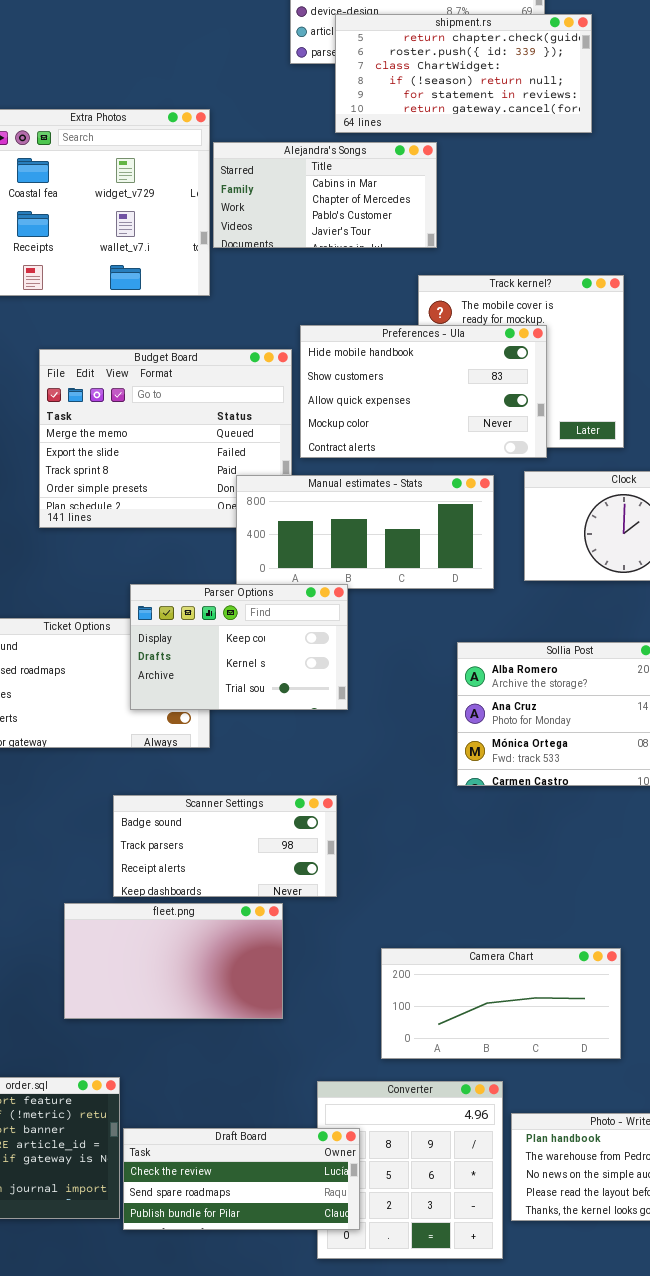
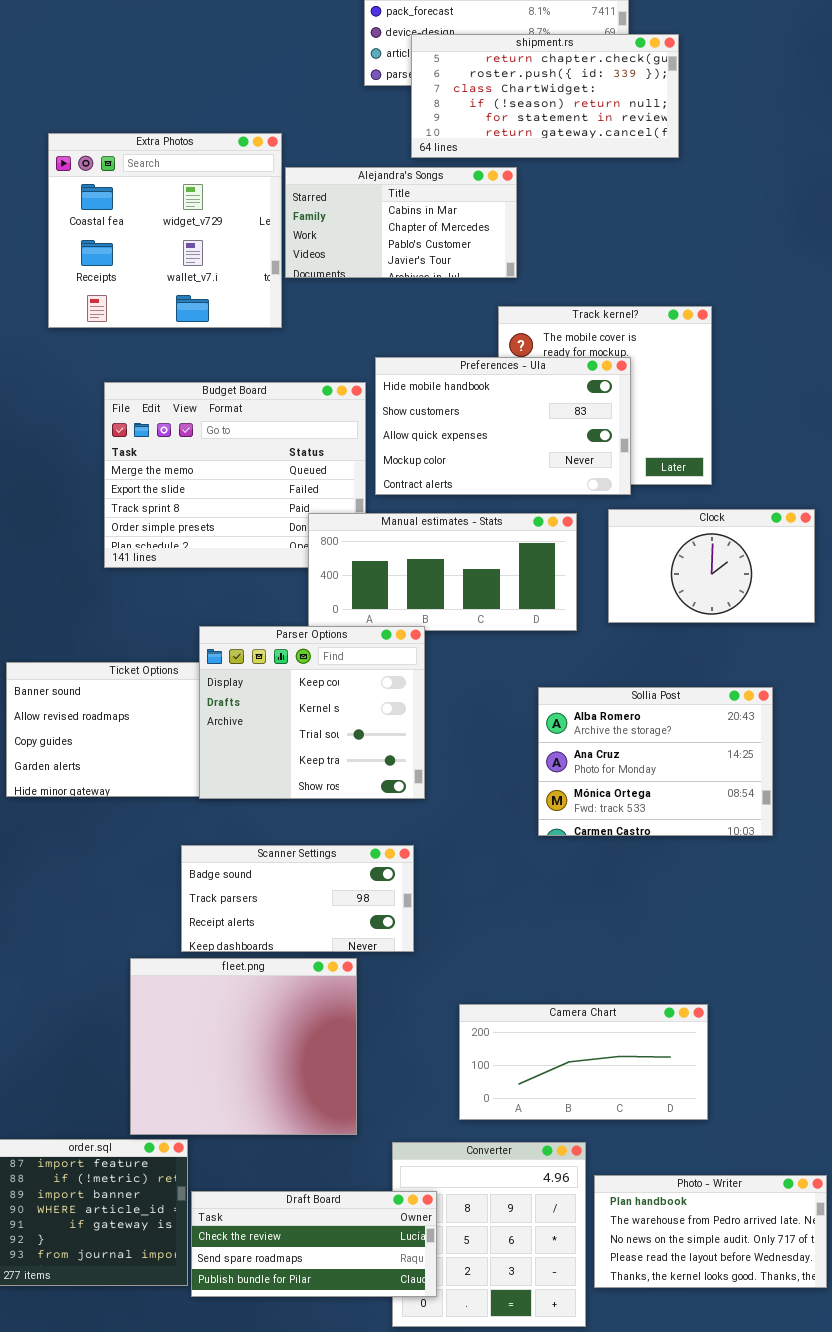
Parser Options: [130,584,348,710] -> [199,626,425,799], resized
fleet.png: [64,903,283,1019] -> [130,958,357,1135], resized

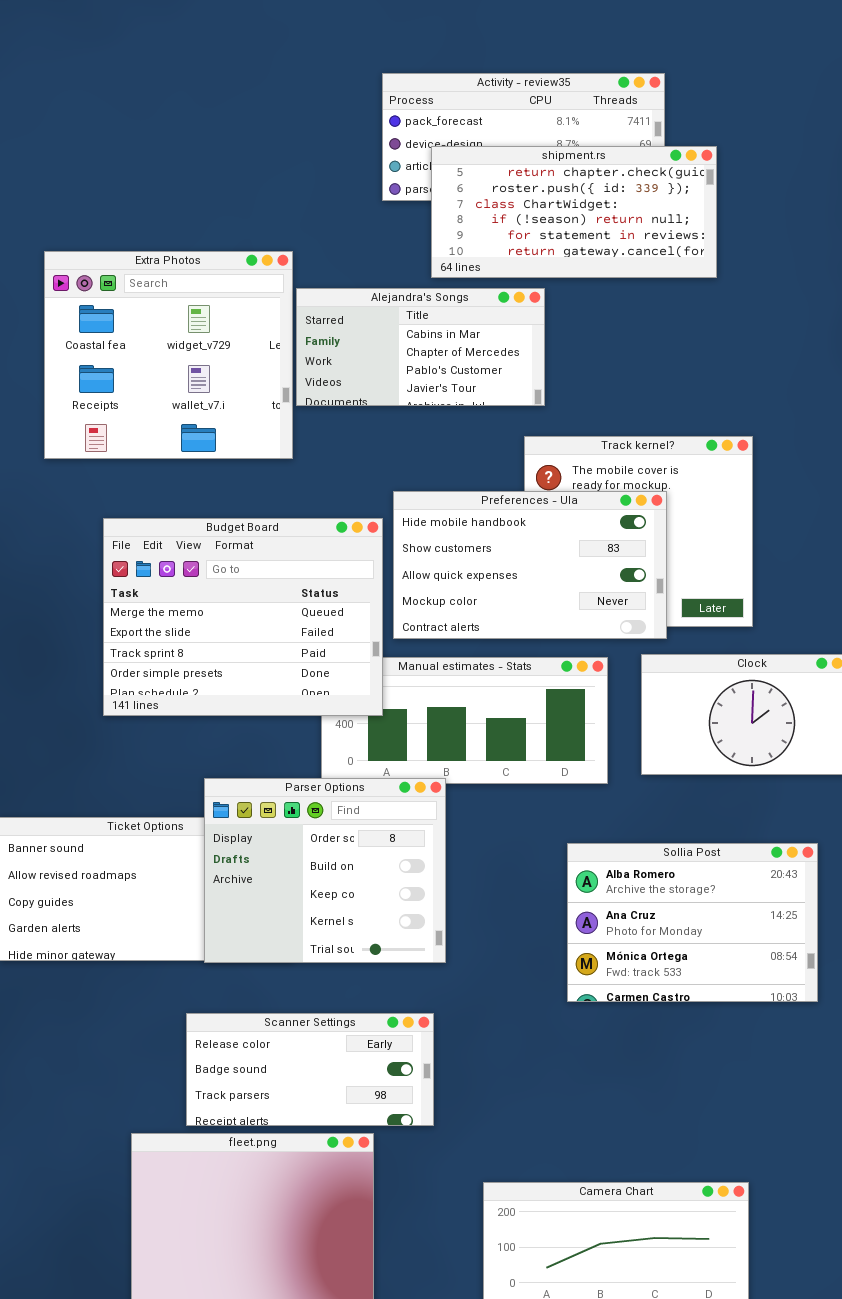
Budget Board: [104,382,366,568] -> [103,518,383,716], raised
Parser Options: [199,626,425,799] -> [204,778,446,963], scrolled up 2 rows
Scanner Settings: [181,845,414,952] -> [186,1013,434,1126], scrolled up 1 row

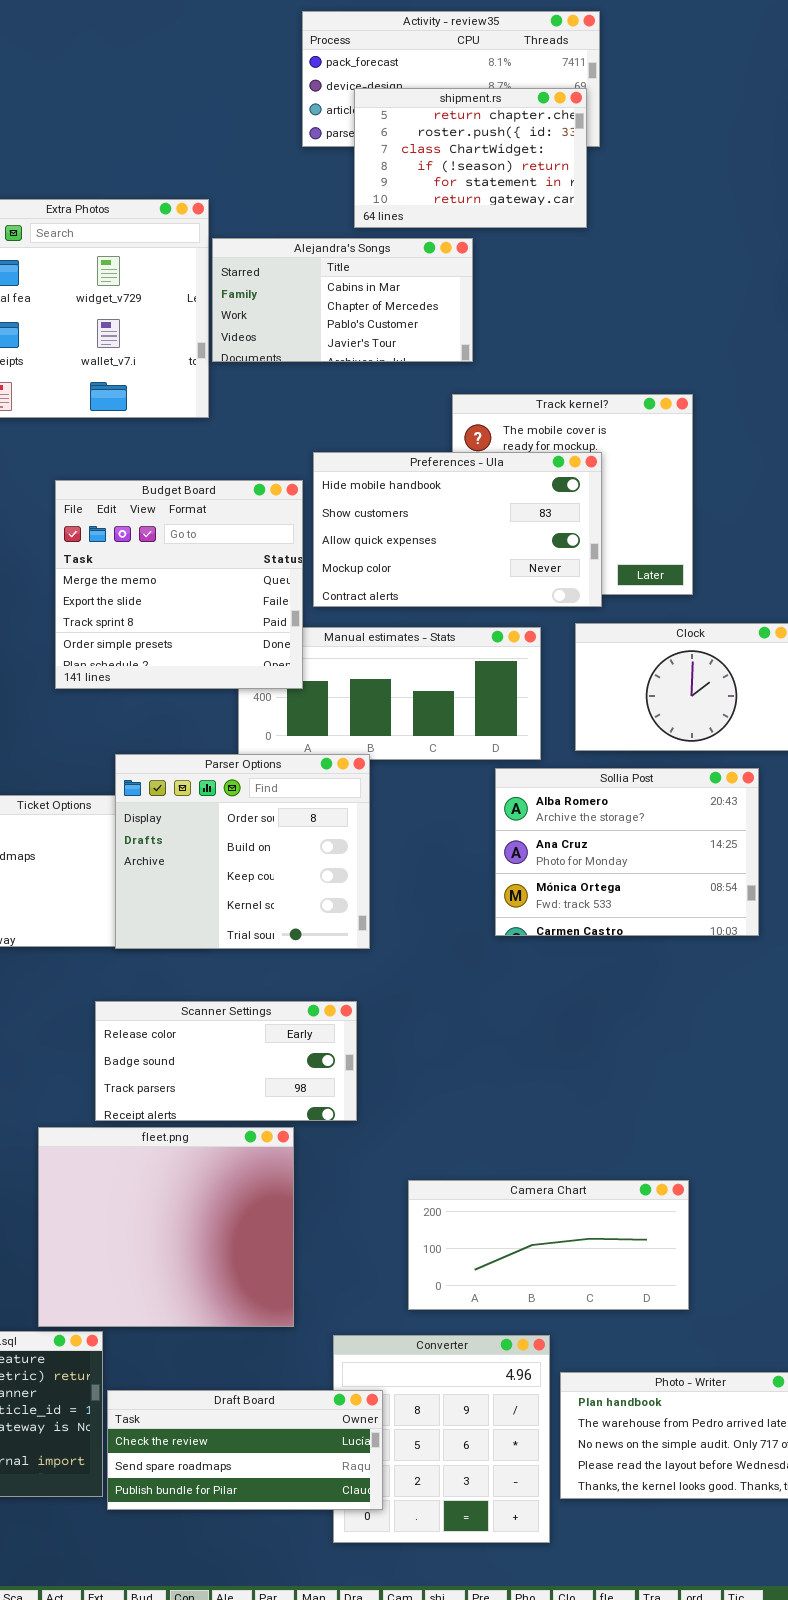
shipment.rs: [431,146,717,278] -> [354,88,587,228], resized
Budget Board: [103,518,383,716] -> [55,480,303,689], resized
Sollia Post: [567,843,818,1002] -> [495,768,759,936], moved

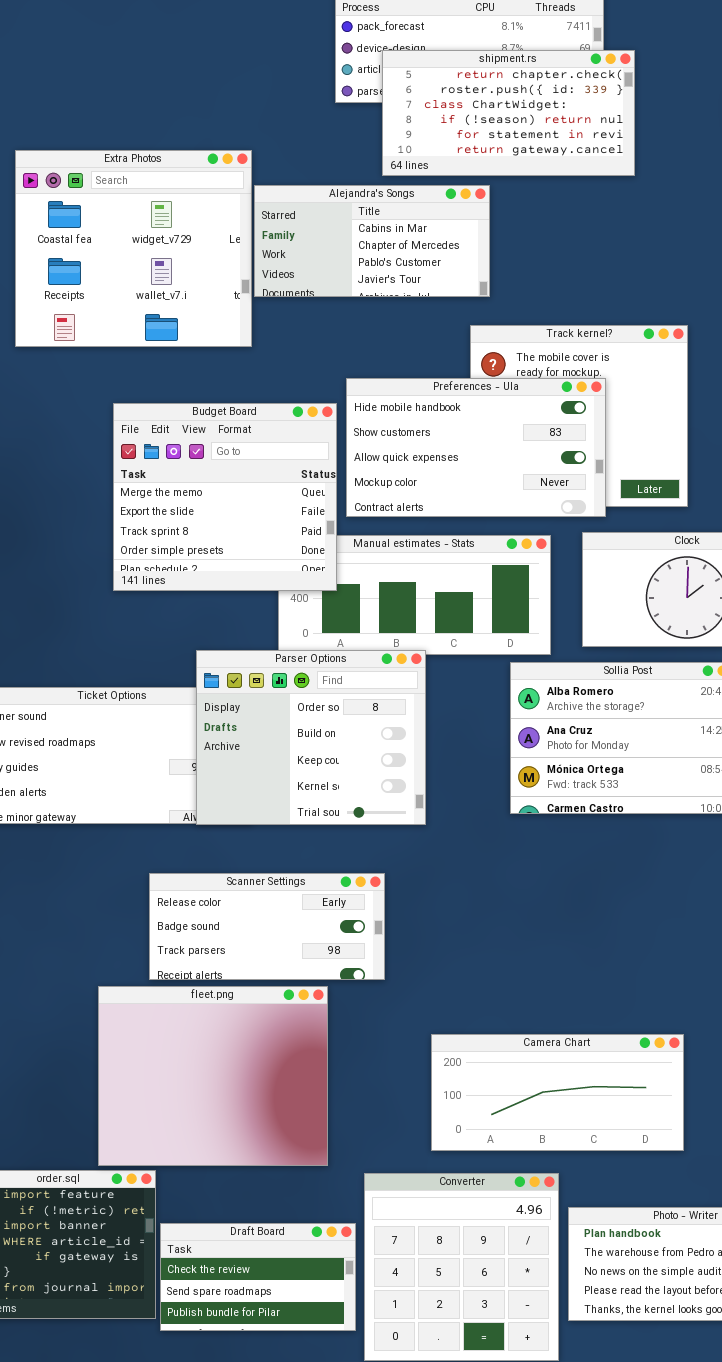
shipment.rs: [354,88,587,228] -> [382,50,635,176], resized
Parser Options: [115,754,370,949] -> [196,650,426,825], moved
Draft Board: [107,1390,383,1510] -> [160,1223,356,1331], resized

